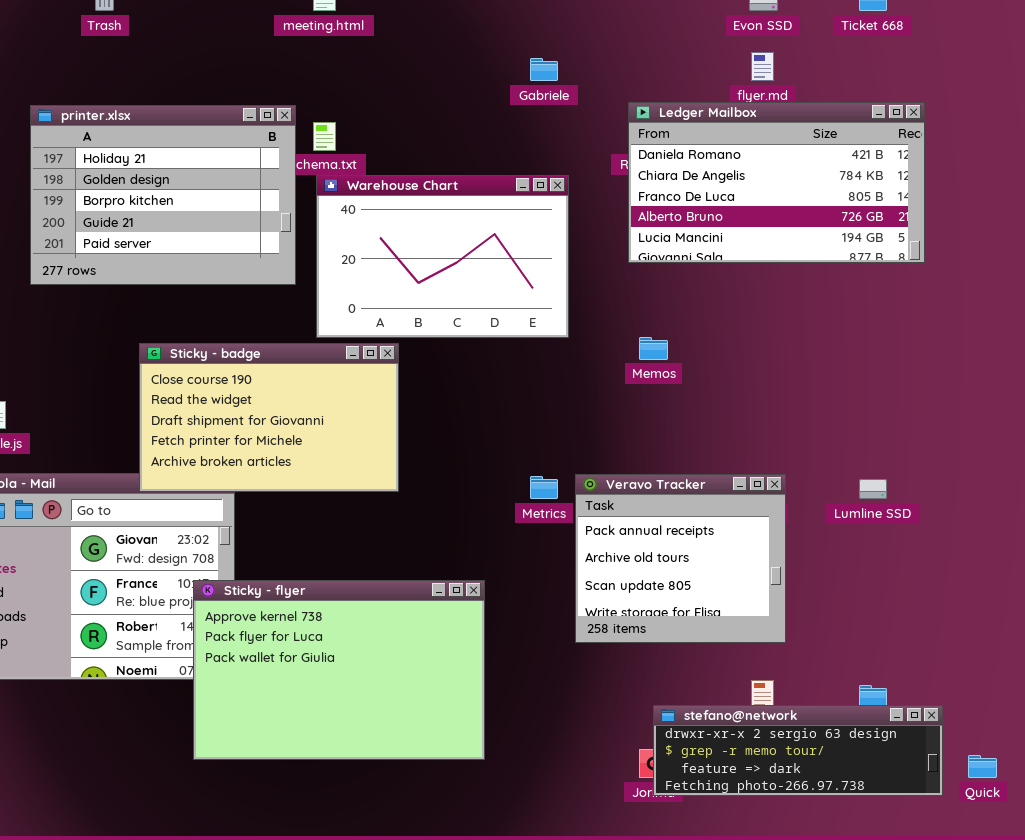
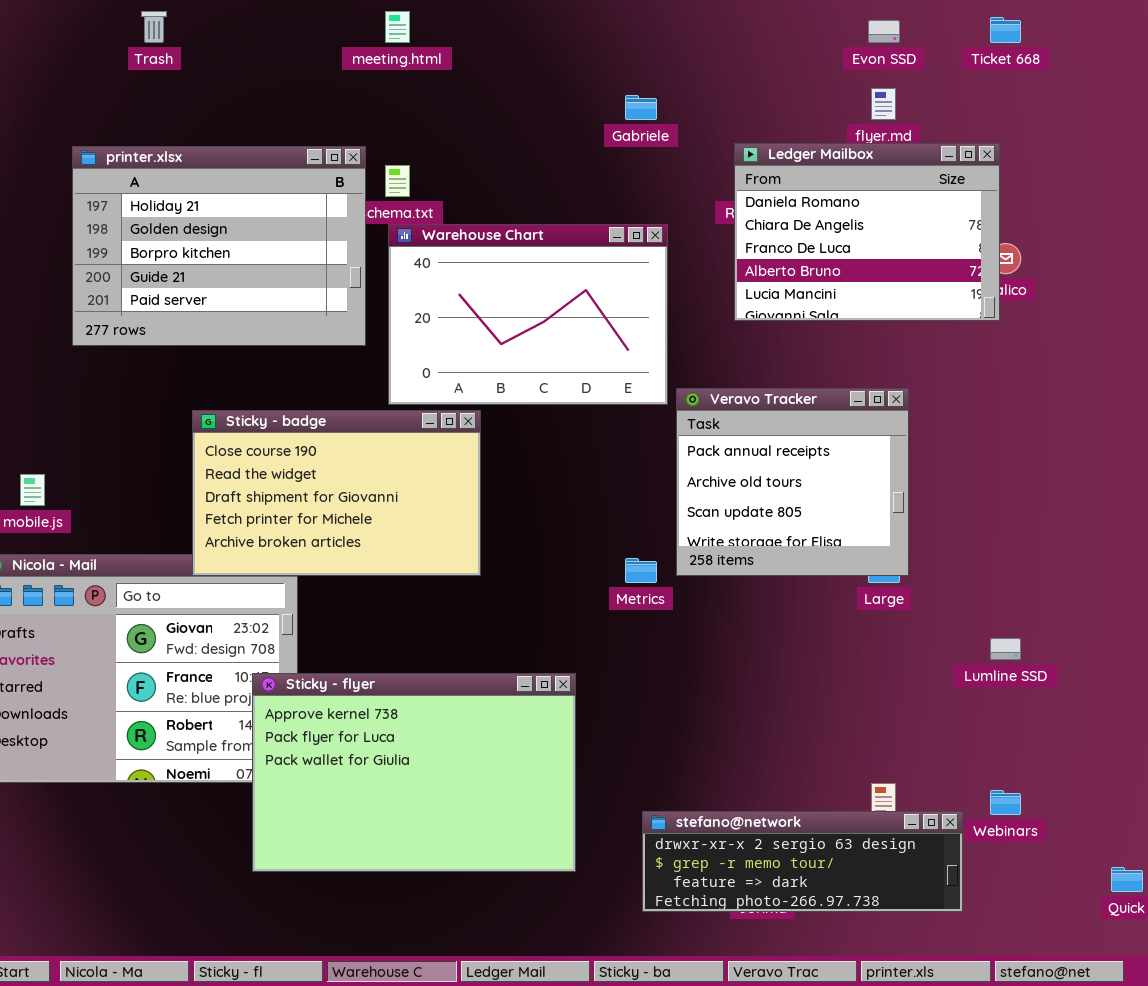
Ledger Mailbox: [628,102,925,263] -> [734,143,1000,321], resized
Veravo Tracker: [575,474,786,643] -> [676,388,909,576], moved
Lumline SSD: [859,479,887,499] -> [990,638,1021,660], moved
stefano@network: [653,705,943,796] -> [642,811,963,912], moved

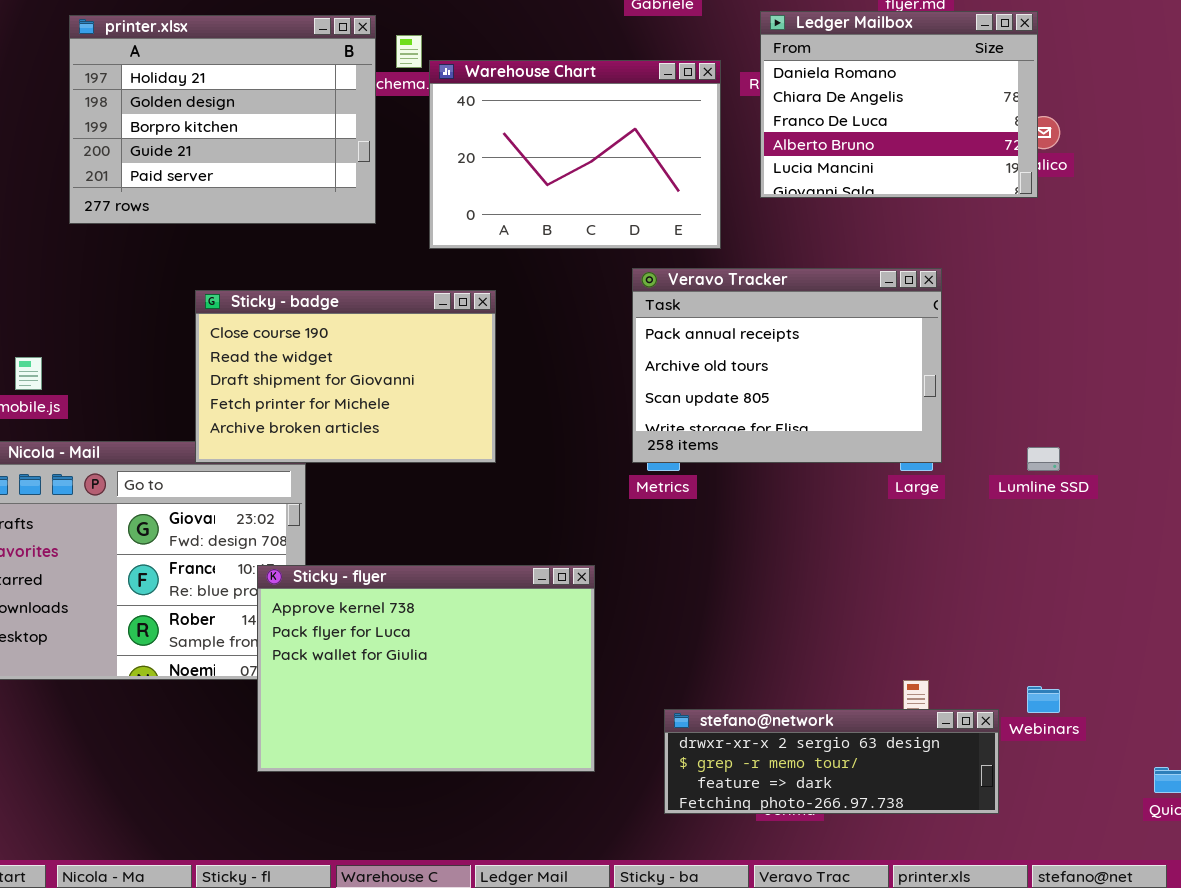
Warehouse Chart: [388,224,668,405] -> [429,60,721,249], moved
Veravo Tracker: [676,388,909,576] -> [632,268,942,463], resized
Lumline SSD: [990,638,1021,660] -> [1027,447,1060,471], moved

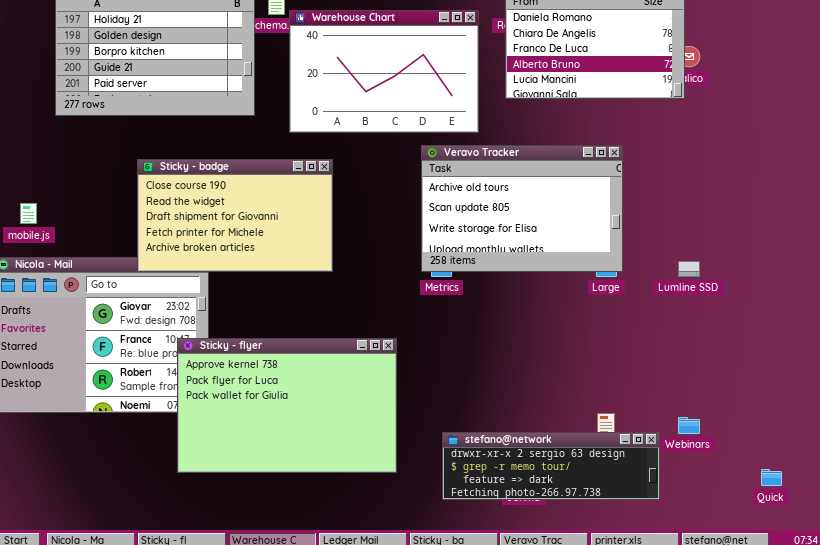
Veravo Tracker: [632,268,942,463] -> [421,145,623,272], scrolled down 1 row

